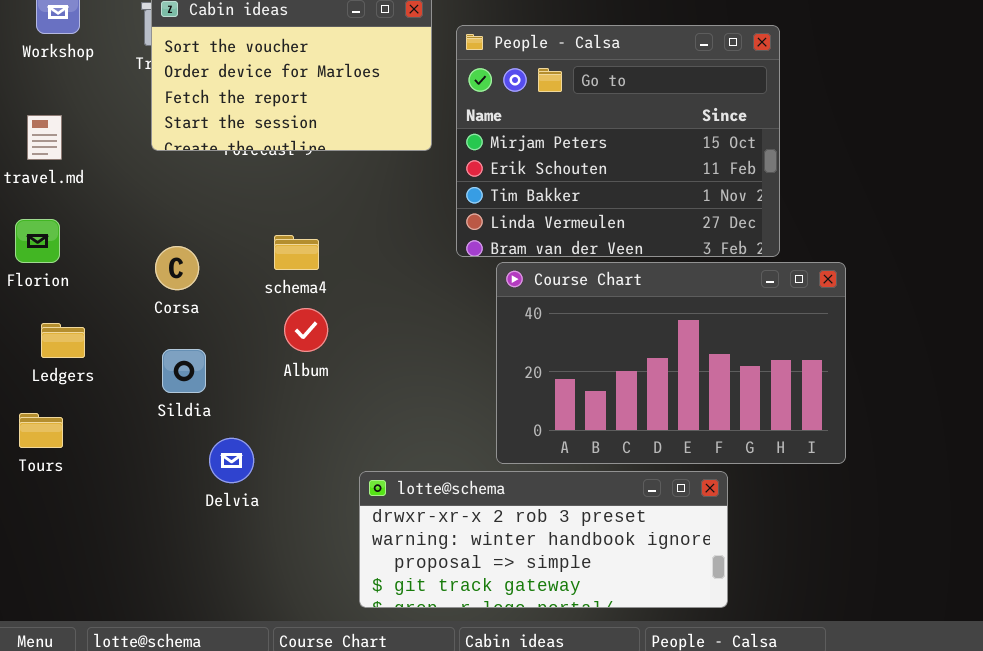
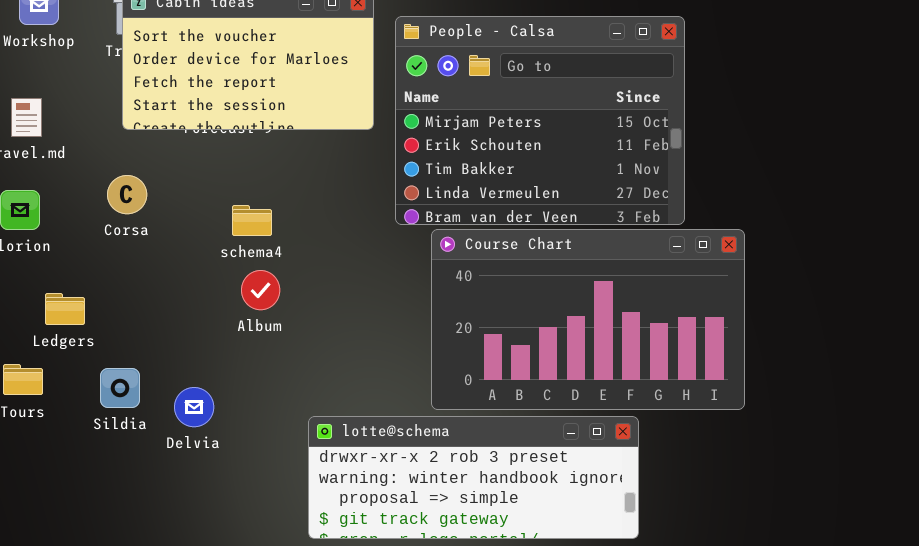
Corsa: [155,246,199,290] -> [107,175,147,214], moved
Ledgers: [41,323,85,358] -> [45,293,85,325], moved
Sildia: [162,349,206,393] -> [100,368,140,408], moved

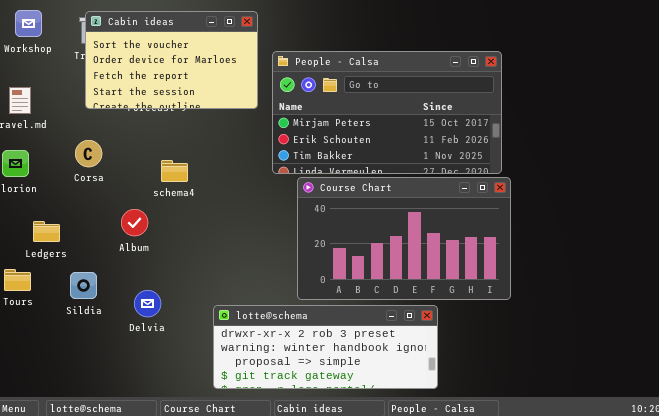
People - Calsa: [395,16,685,225] -> [272,51,502,174], resized
Album: [241,270,280,310] -> [121,209,148,236], moved
Delvia: [174,387,214,427] -> [134,290,161,317], moved

